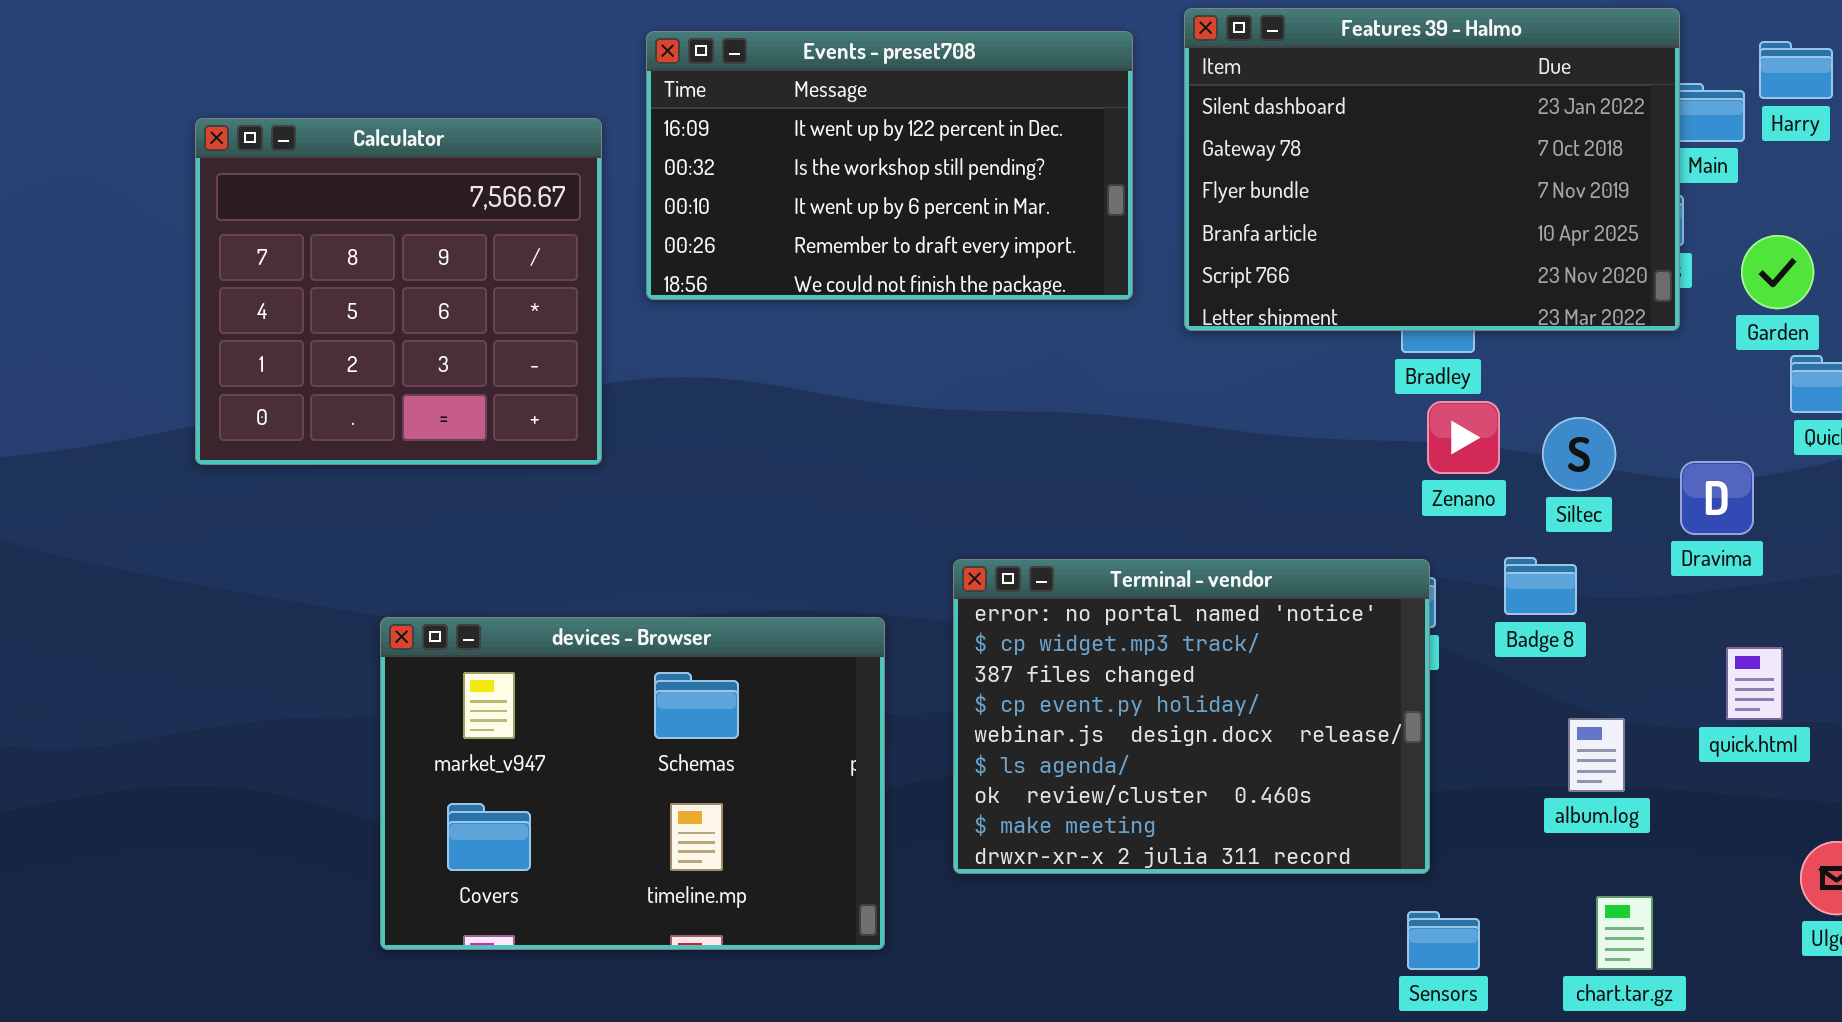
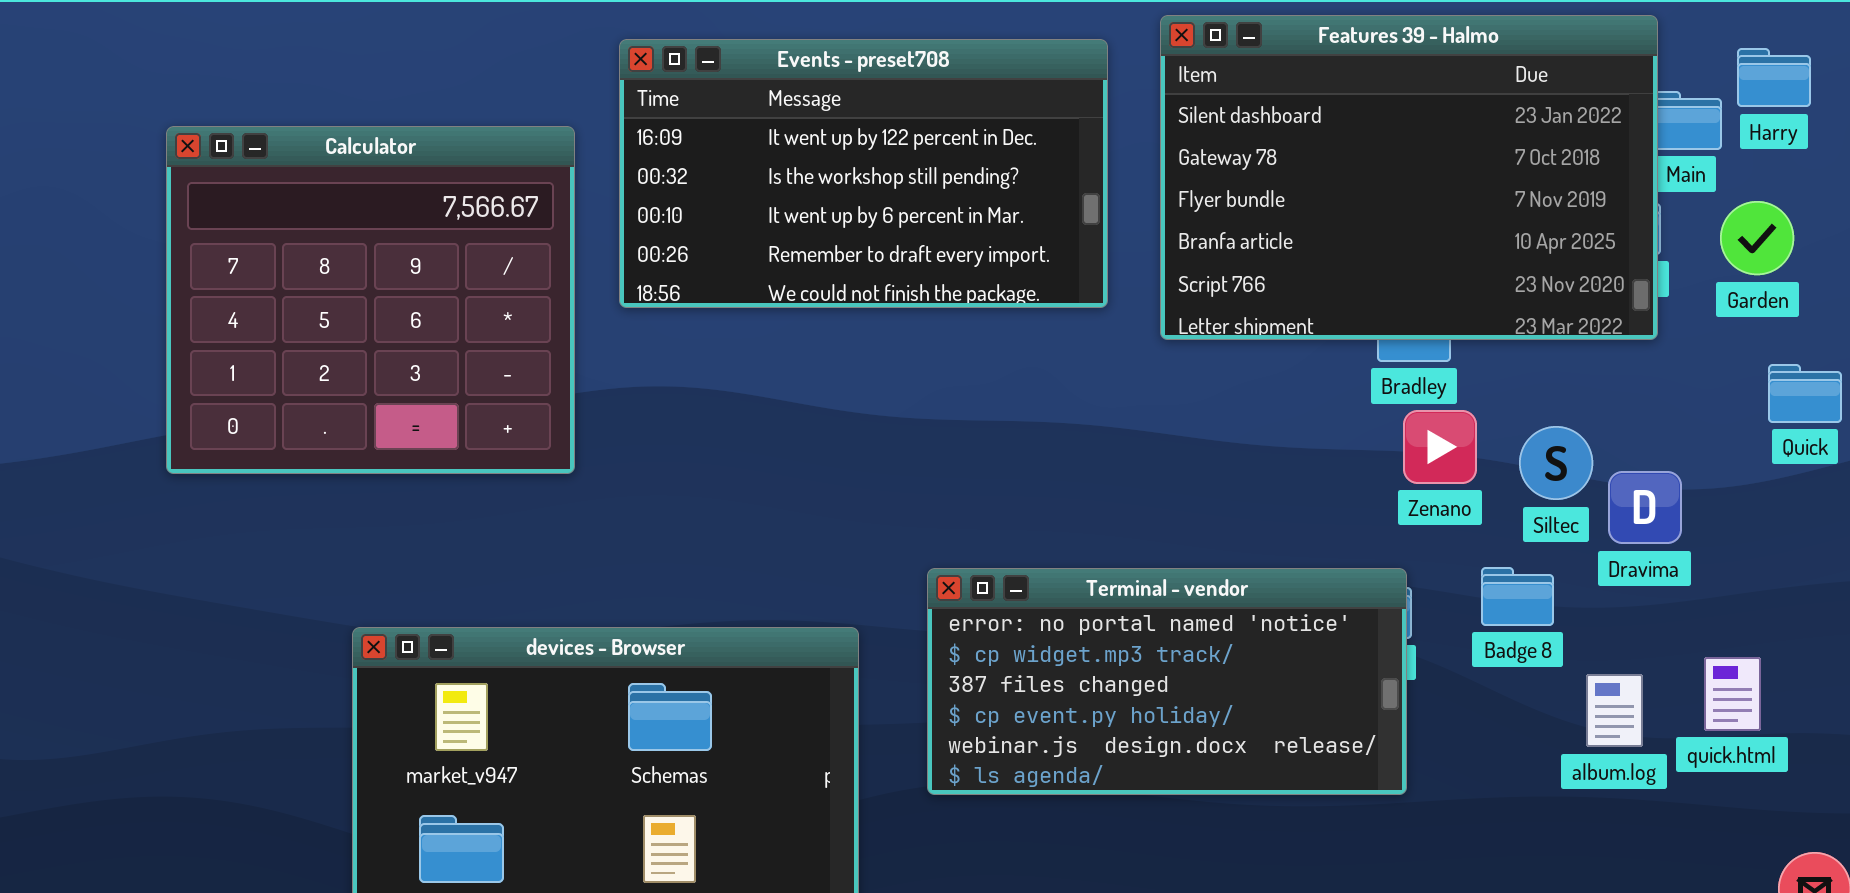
Garden: [1741,235,1814,309] -> [1720,201,1794,275], moved
Dravima: [1680,461,1754,535] -> [1608,471,1682,544], moved
Terminal - vendor: [953,559,1430,874] -> [927,568,1407,795], resized
album.log: [1568,718,1625,792] -> [1586,674,1643,747], moved

